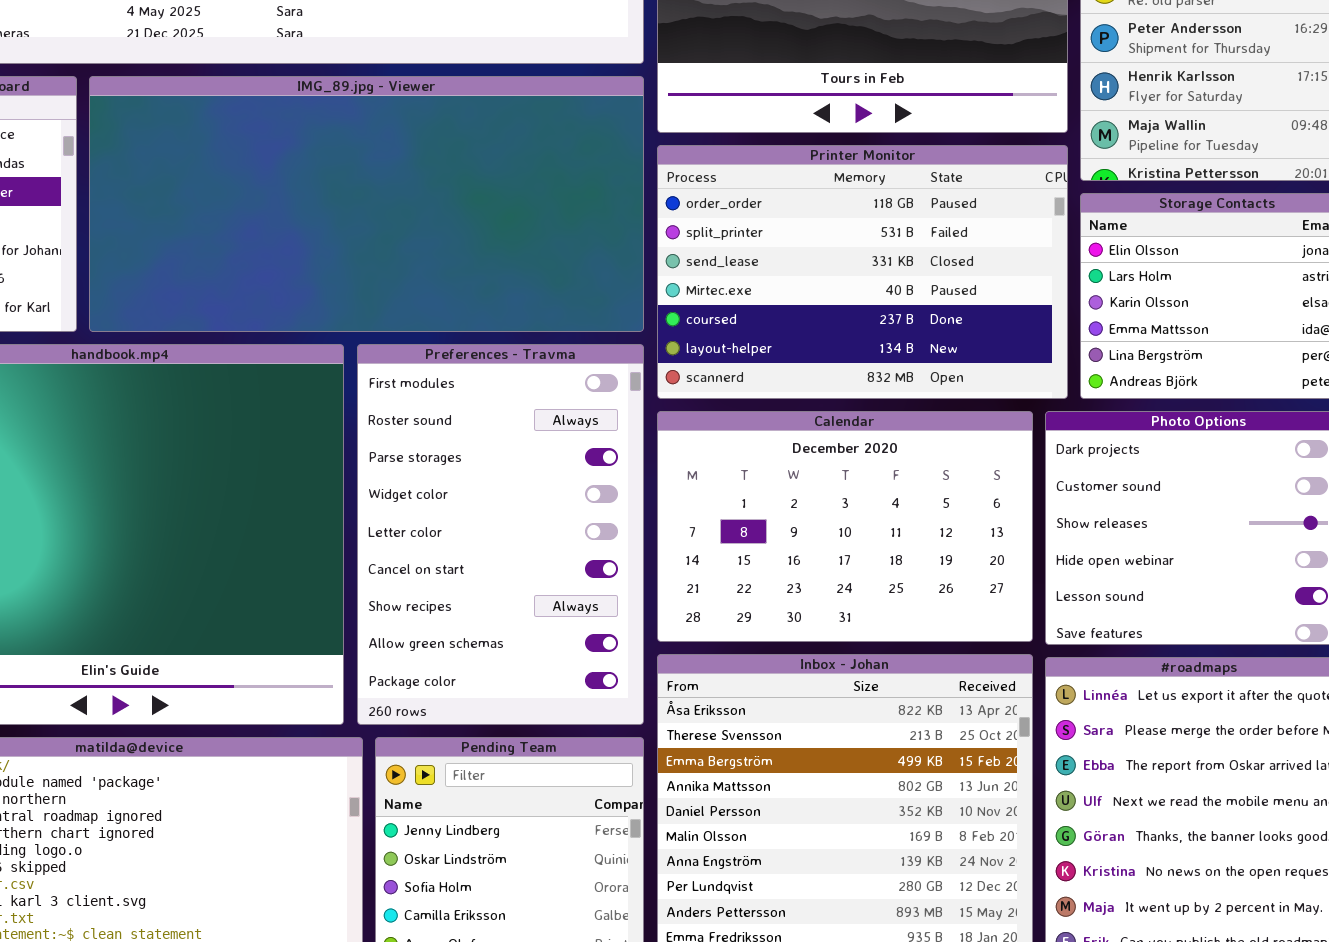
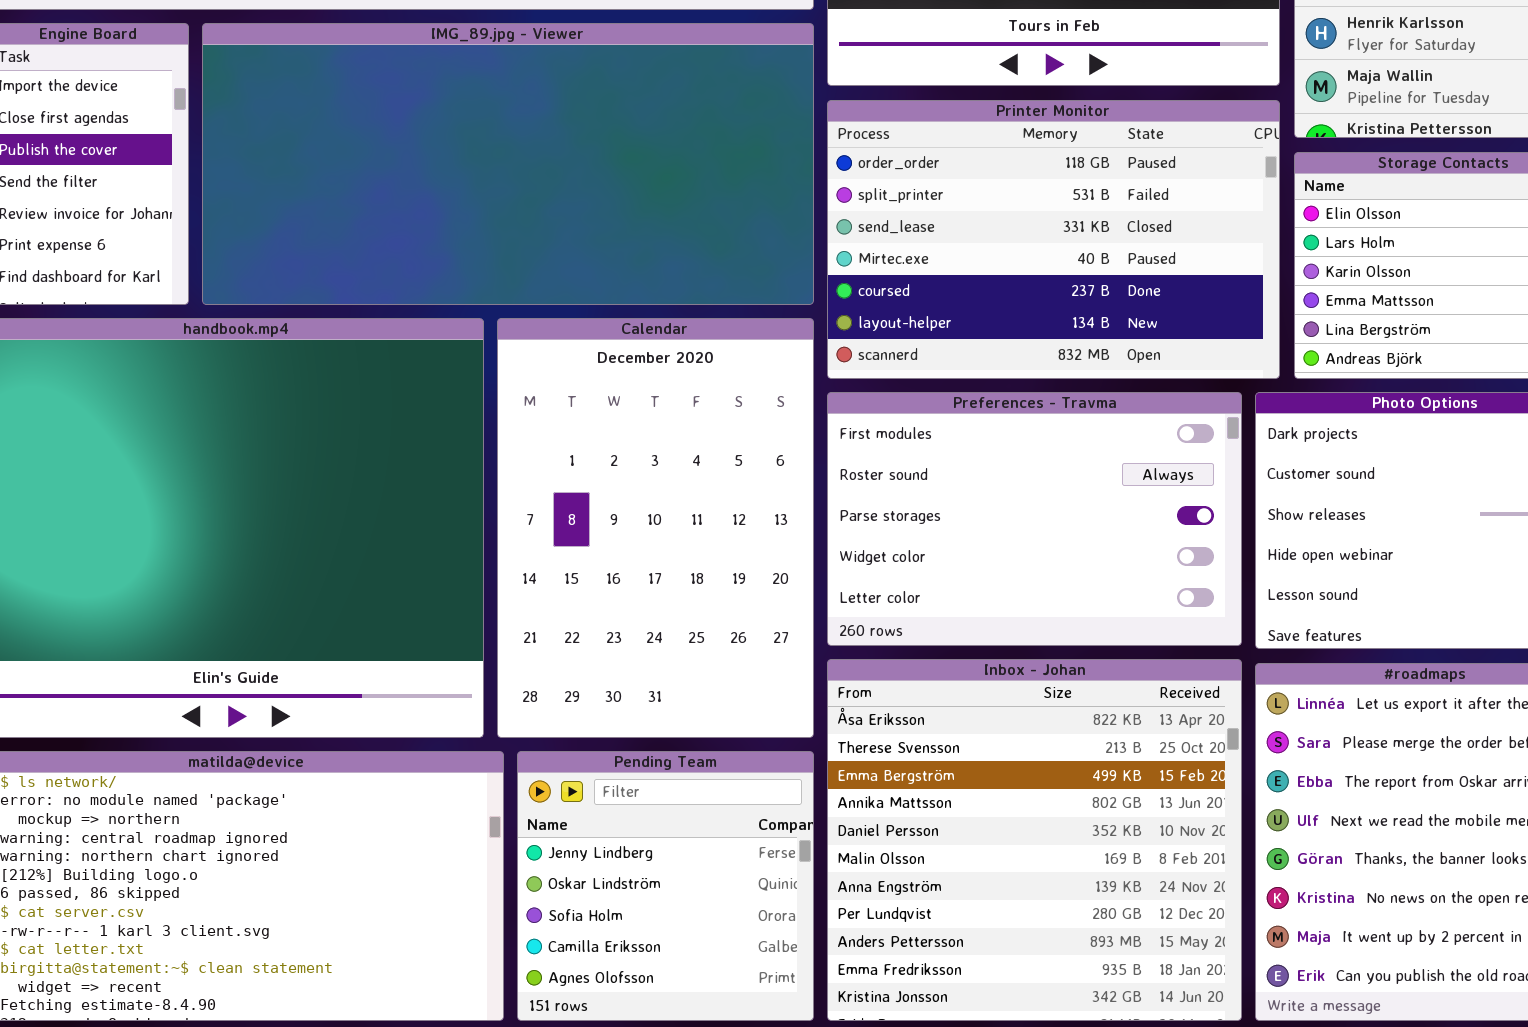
Preferences - Travma: [357,344,644,725] -> [827,392,1242,646], moved, resized
Calendar: [657,411,1033,642] -> [497,318,814,738], moved, resized

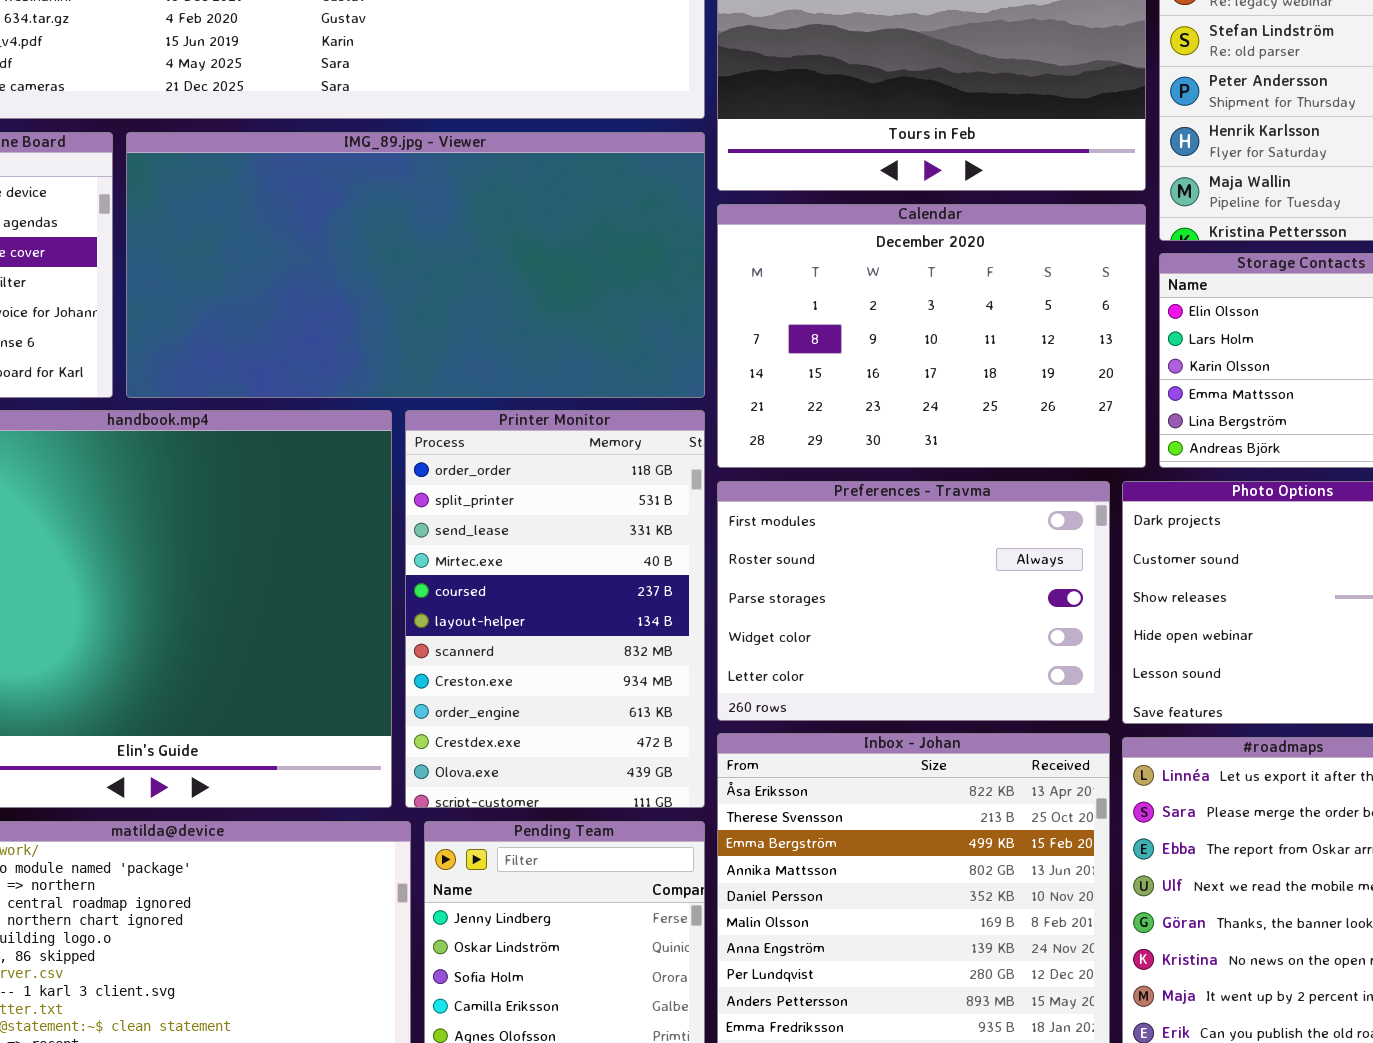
Printer Monitor: [827,100,1280,379] -> [405,410,705,808], moved, resized
Calendar: [497,318,814,738] -> [717,204,1146,468], moved, resized

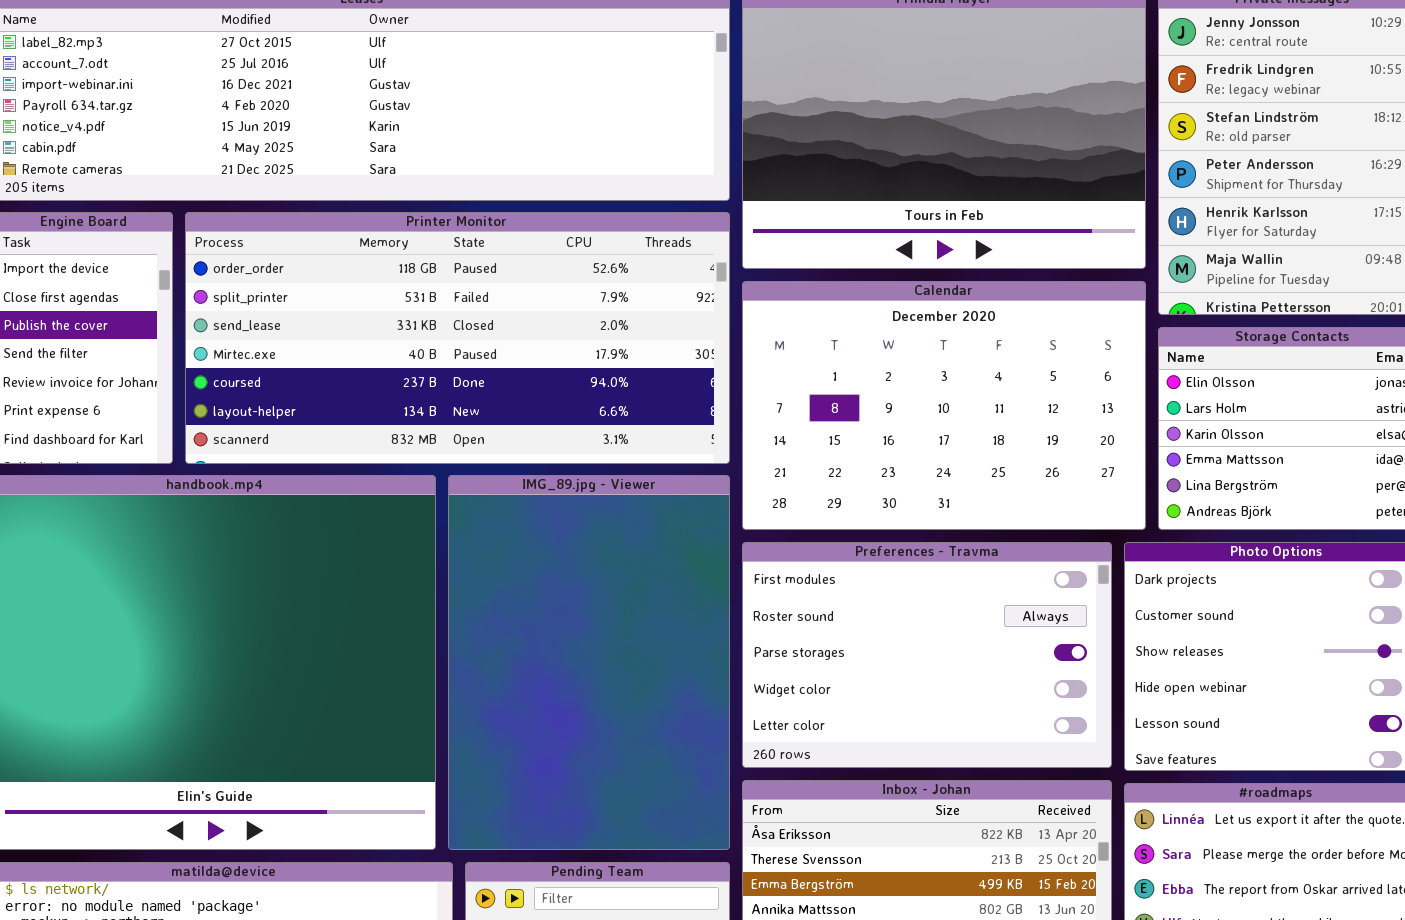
IMG_89.jpg - Viewer: [126,132,705,398] -> [448,475,730,850], moved, resized
Printer Monitor: [405,410,705,808] -> [185,212,730,464], moved, resized

